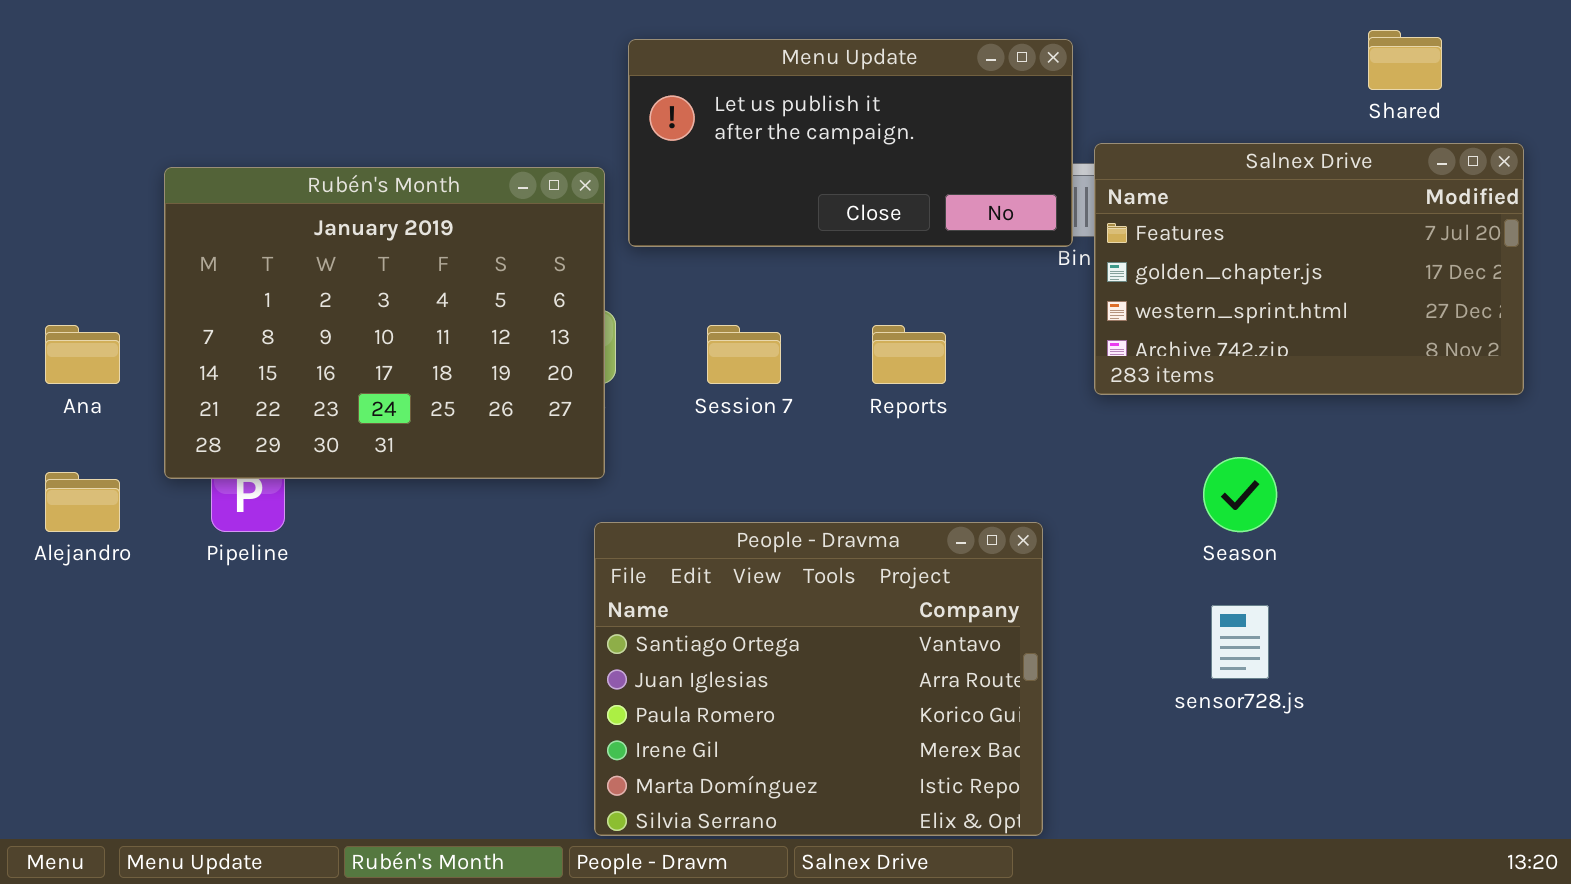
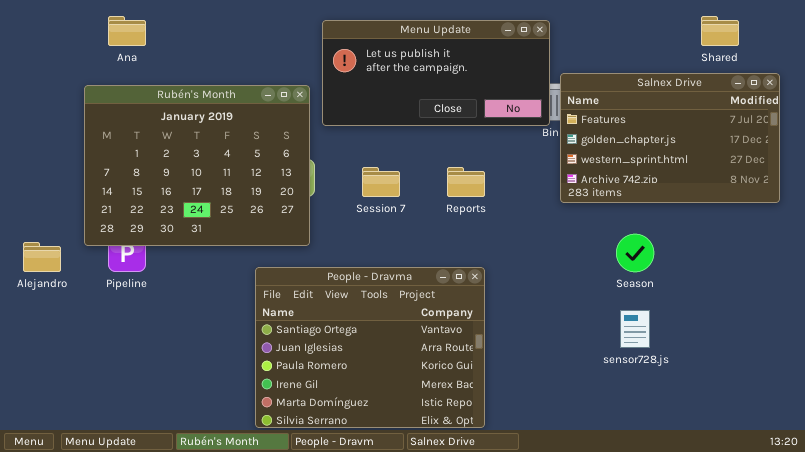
Ana: [45,325,120,384] -> [108,16,146,46], moved
People - Dravma: [594,522,1043,836] -> [255,267,485,428], moved

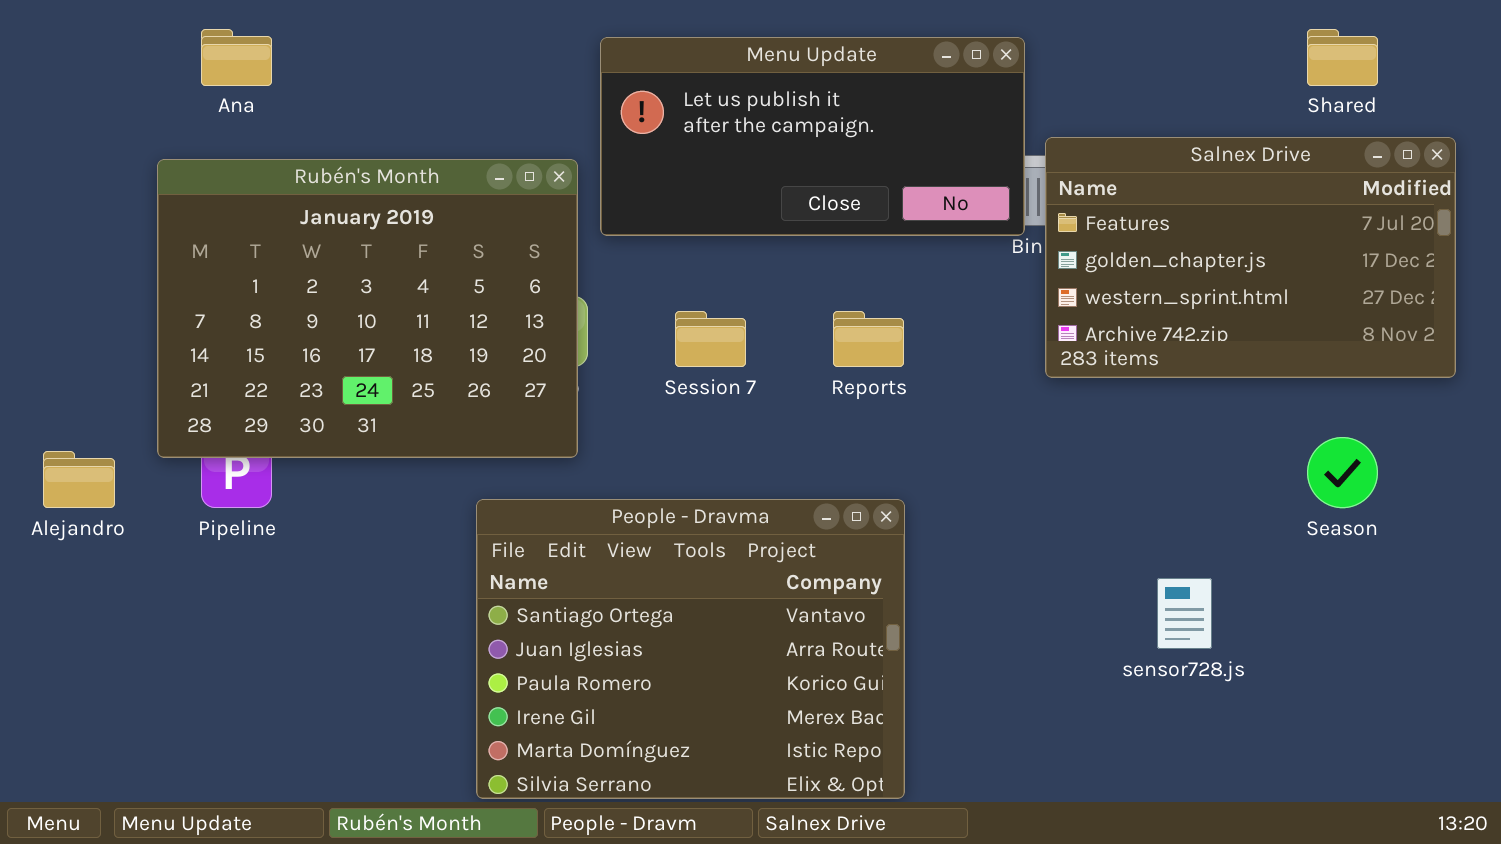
Season: [616,234,654,272] -> [1307,437,1378,508], moved

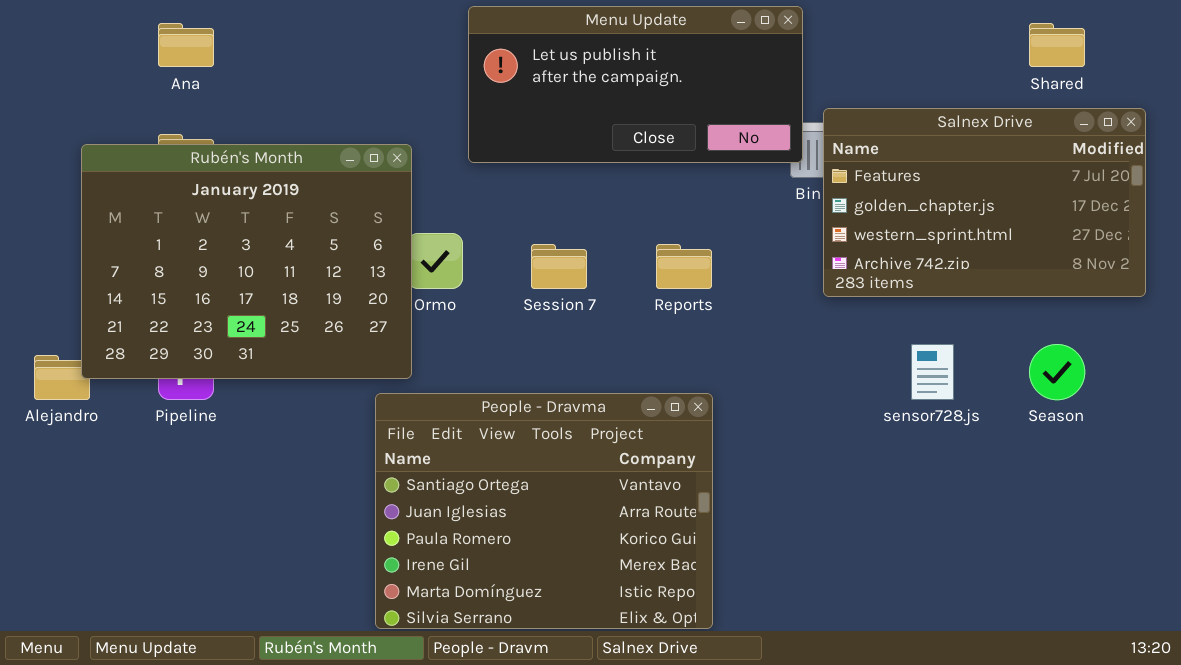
Menu Update: [600,37,1025,236] -> [468,6,803,163], moved
Rubén's Month: [157,159,578,458] -> [81,144,412,379], moved
sensor728.js: [1157,578,1212,649] -> [911,344,954,400], moved

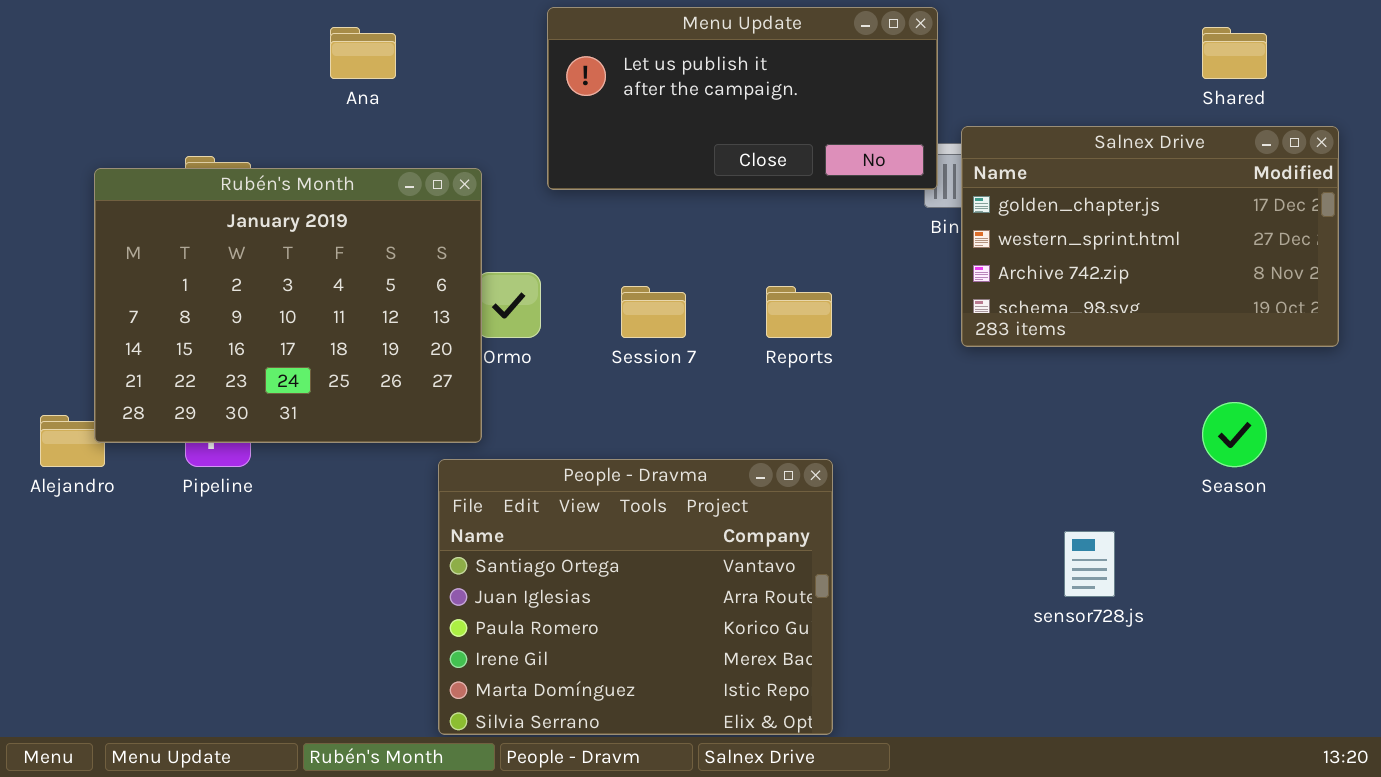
Ana: [158,23,214,67] -> [330,27,396,79], moved
Salnex Drive: [823,108,1146,297] -> [961,126,1339,347], scrolled down 1 row
sensor728.js: [911,344,954,400] -> [1064,531,1115,597], moved

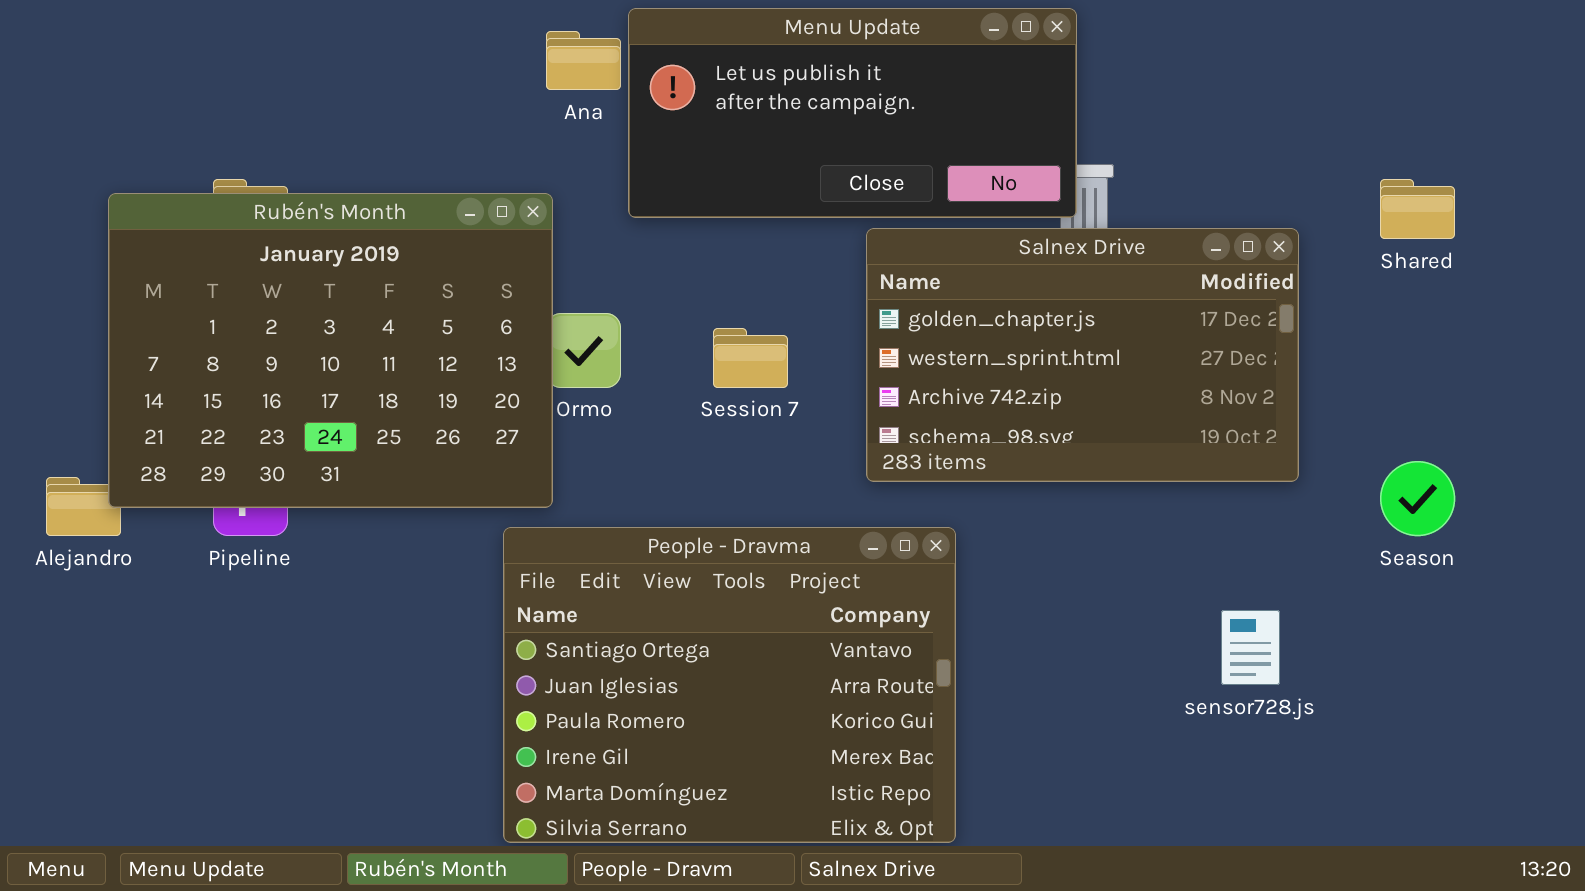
Ana: [330,27,396,79] -> [546,31,621,90], moved
Shared: [1202,27,1267,79] -> [1380,179,1455,239], moved
Salnex Drive: [961,126,1339,347] -> [866,228,1299,482], moved

